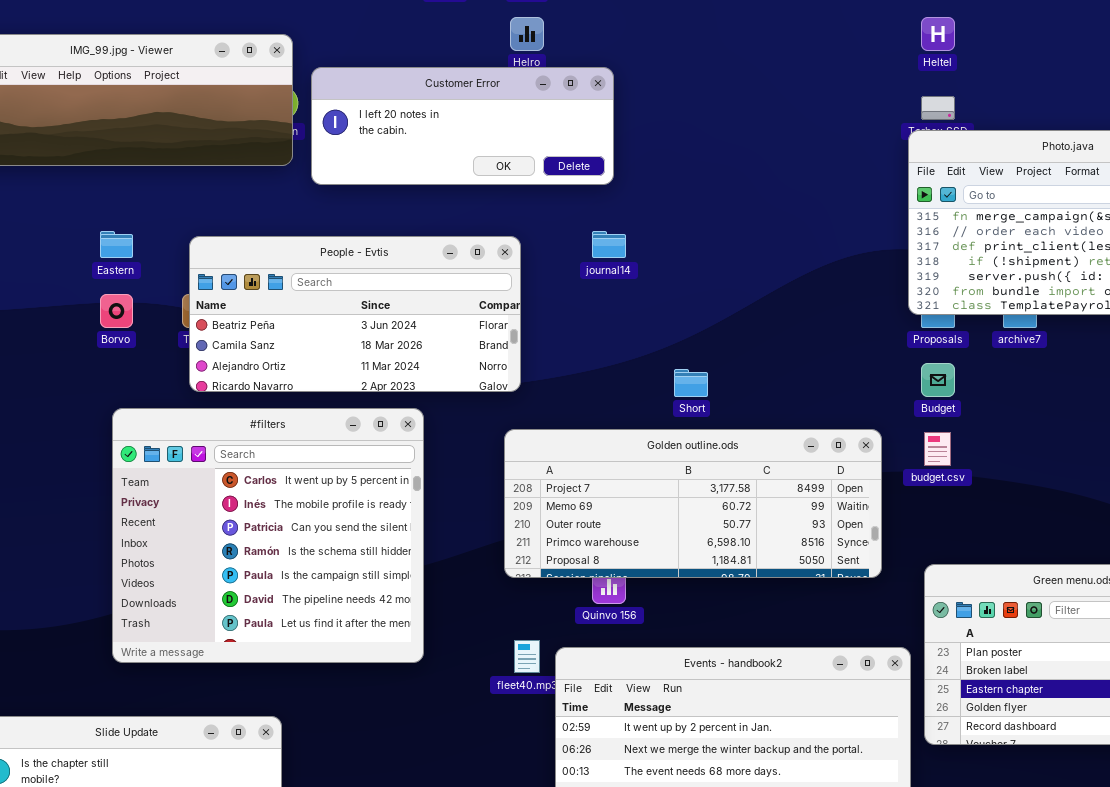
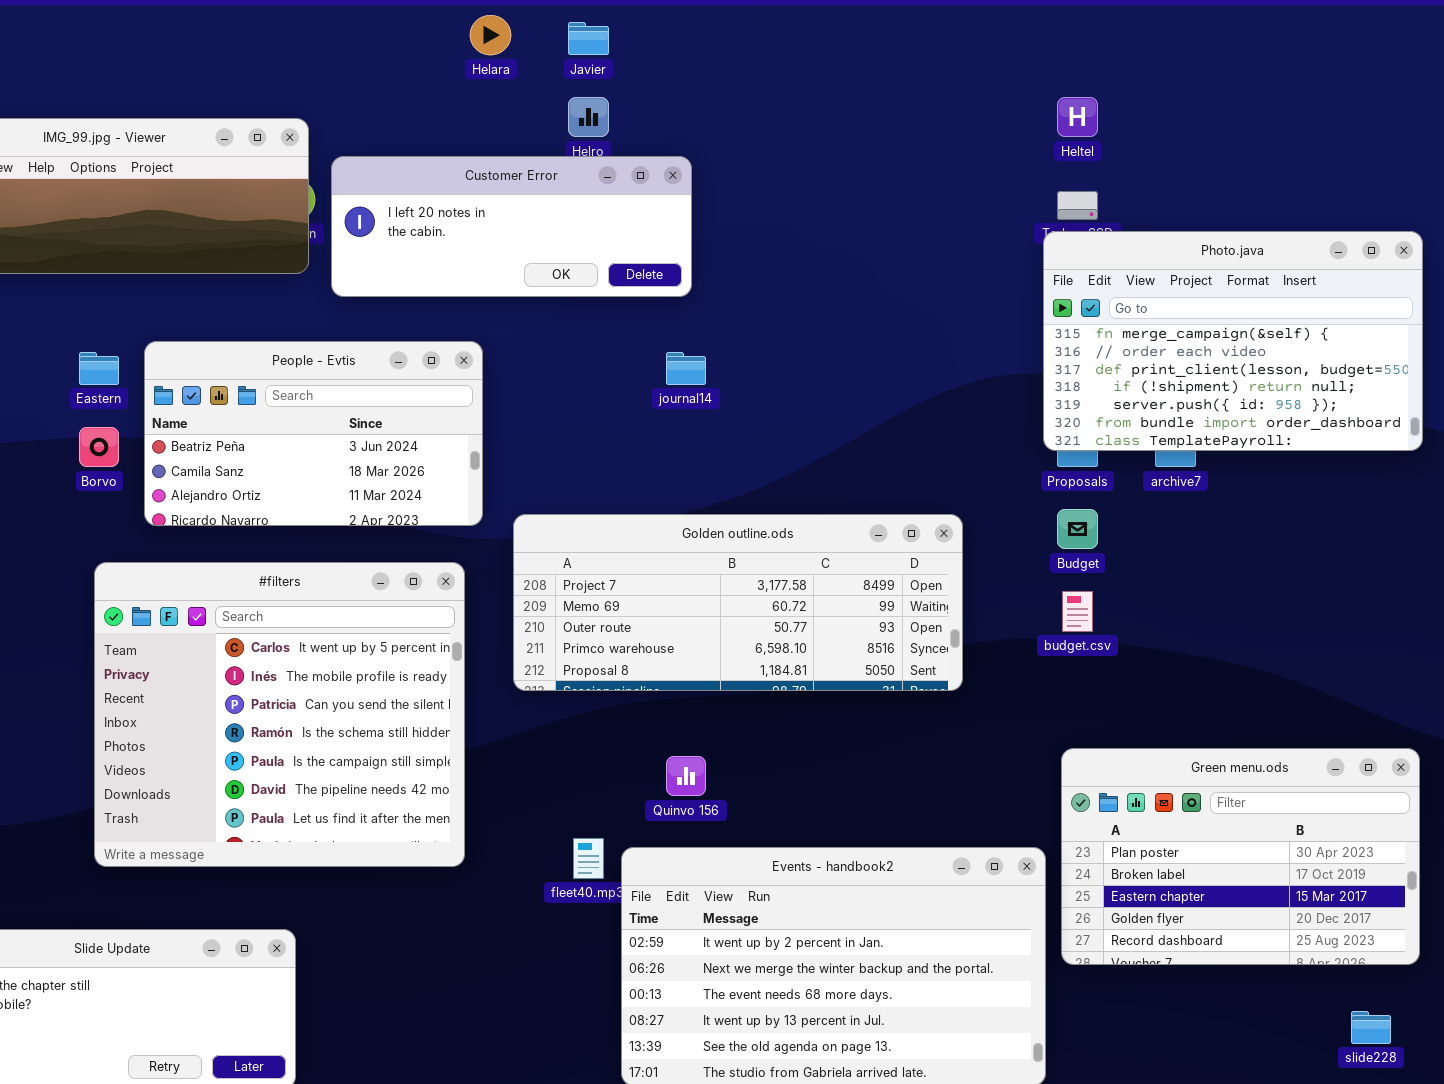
People - Evtis: [189,236,521,392] -> [144,341,483,526], moved, resized
Golden outline.ods: [504,429,882,578] -> [513,514,963,691], moved

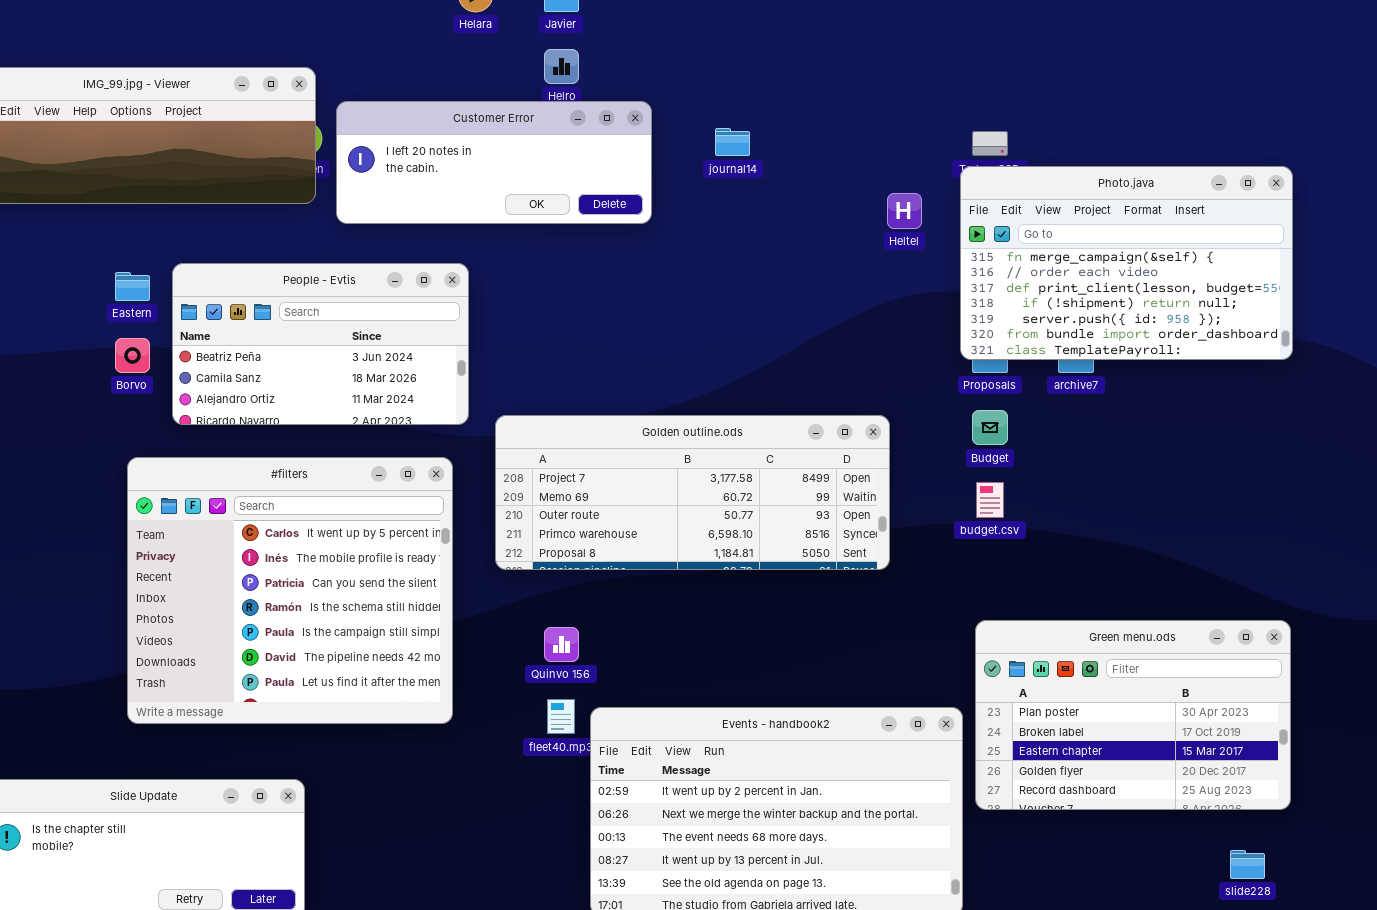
Heltel: [1057,97,1098,137] -> [887,193,922,229], moved
journal14: [666,352,706,385] -> [715,128,750,156], moved
Quinvo 156: [666,756,706,796] -> [544,627,579,662], moved

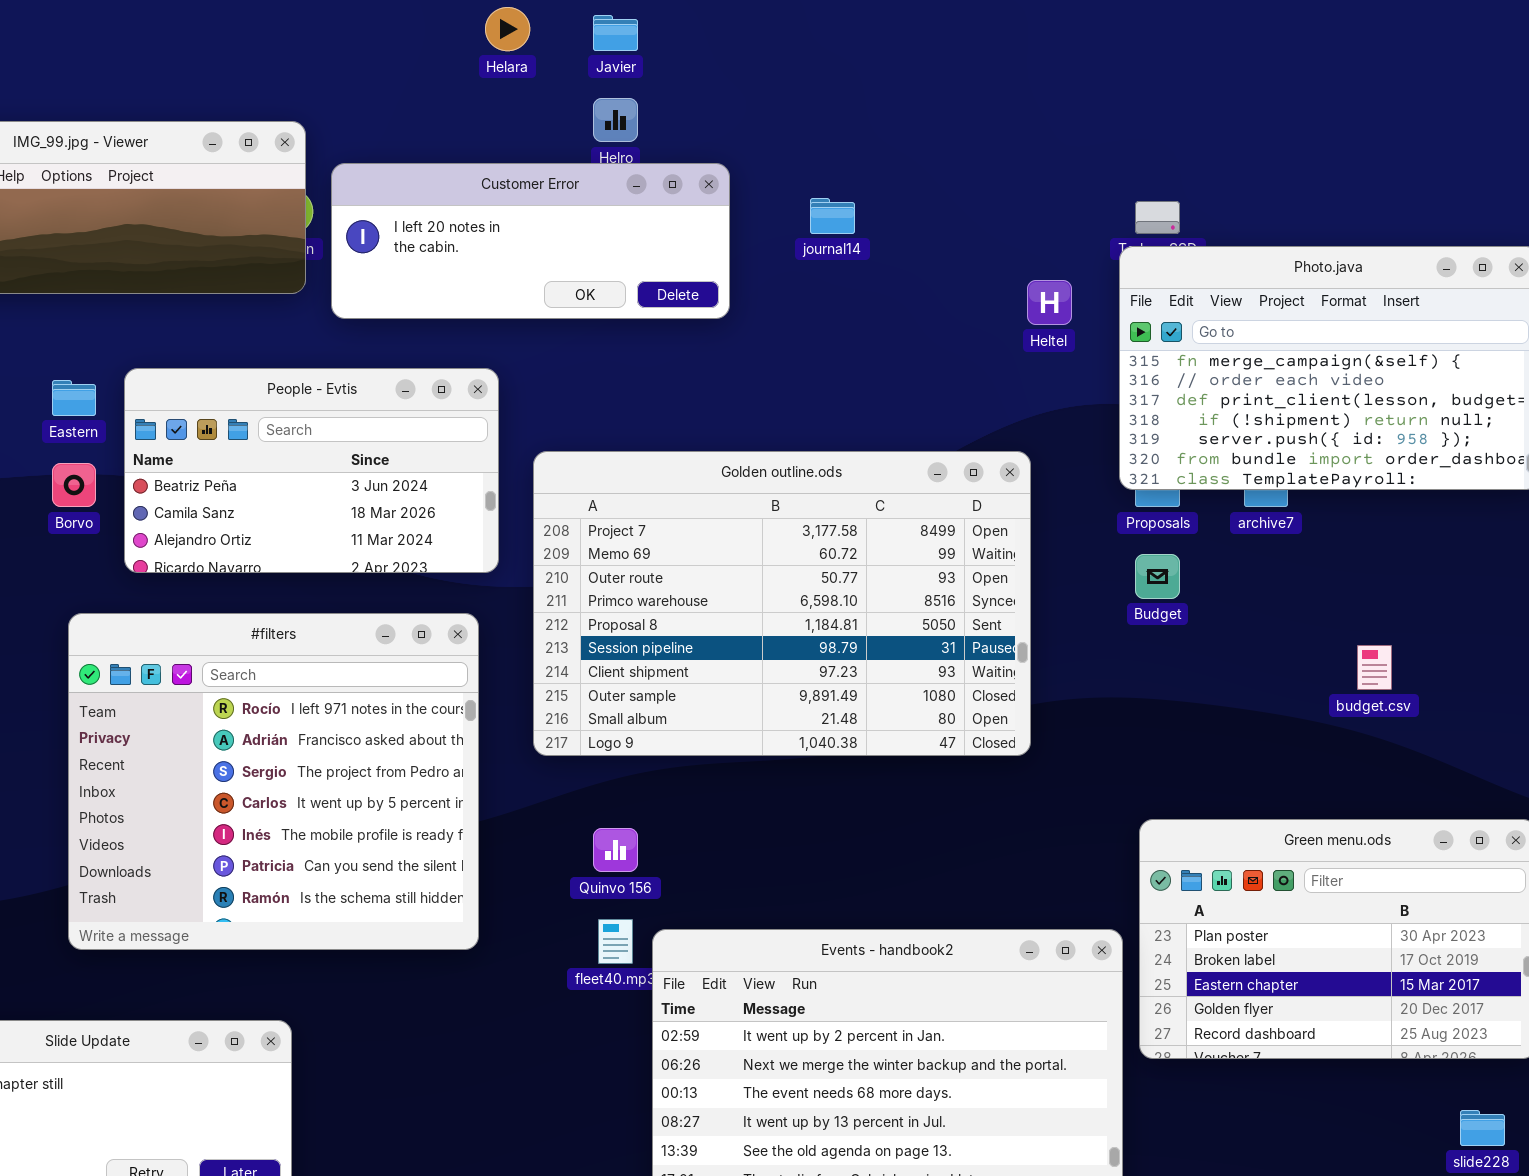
Golden outline.ods: [495,415,890,570] -> [533,451,1031,756], resized
#filters: [127,457,453,724] -> [68,613,479,950], scrolled up 3 rows
budget.csv: [976,482,1004,518] -> [1357,645,1392,690], moved

